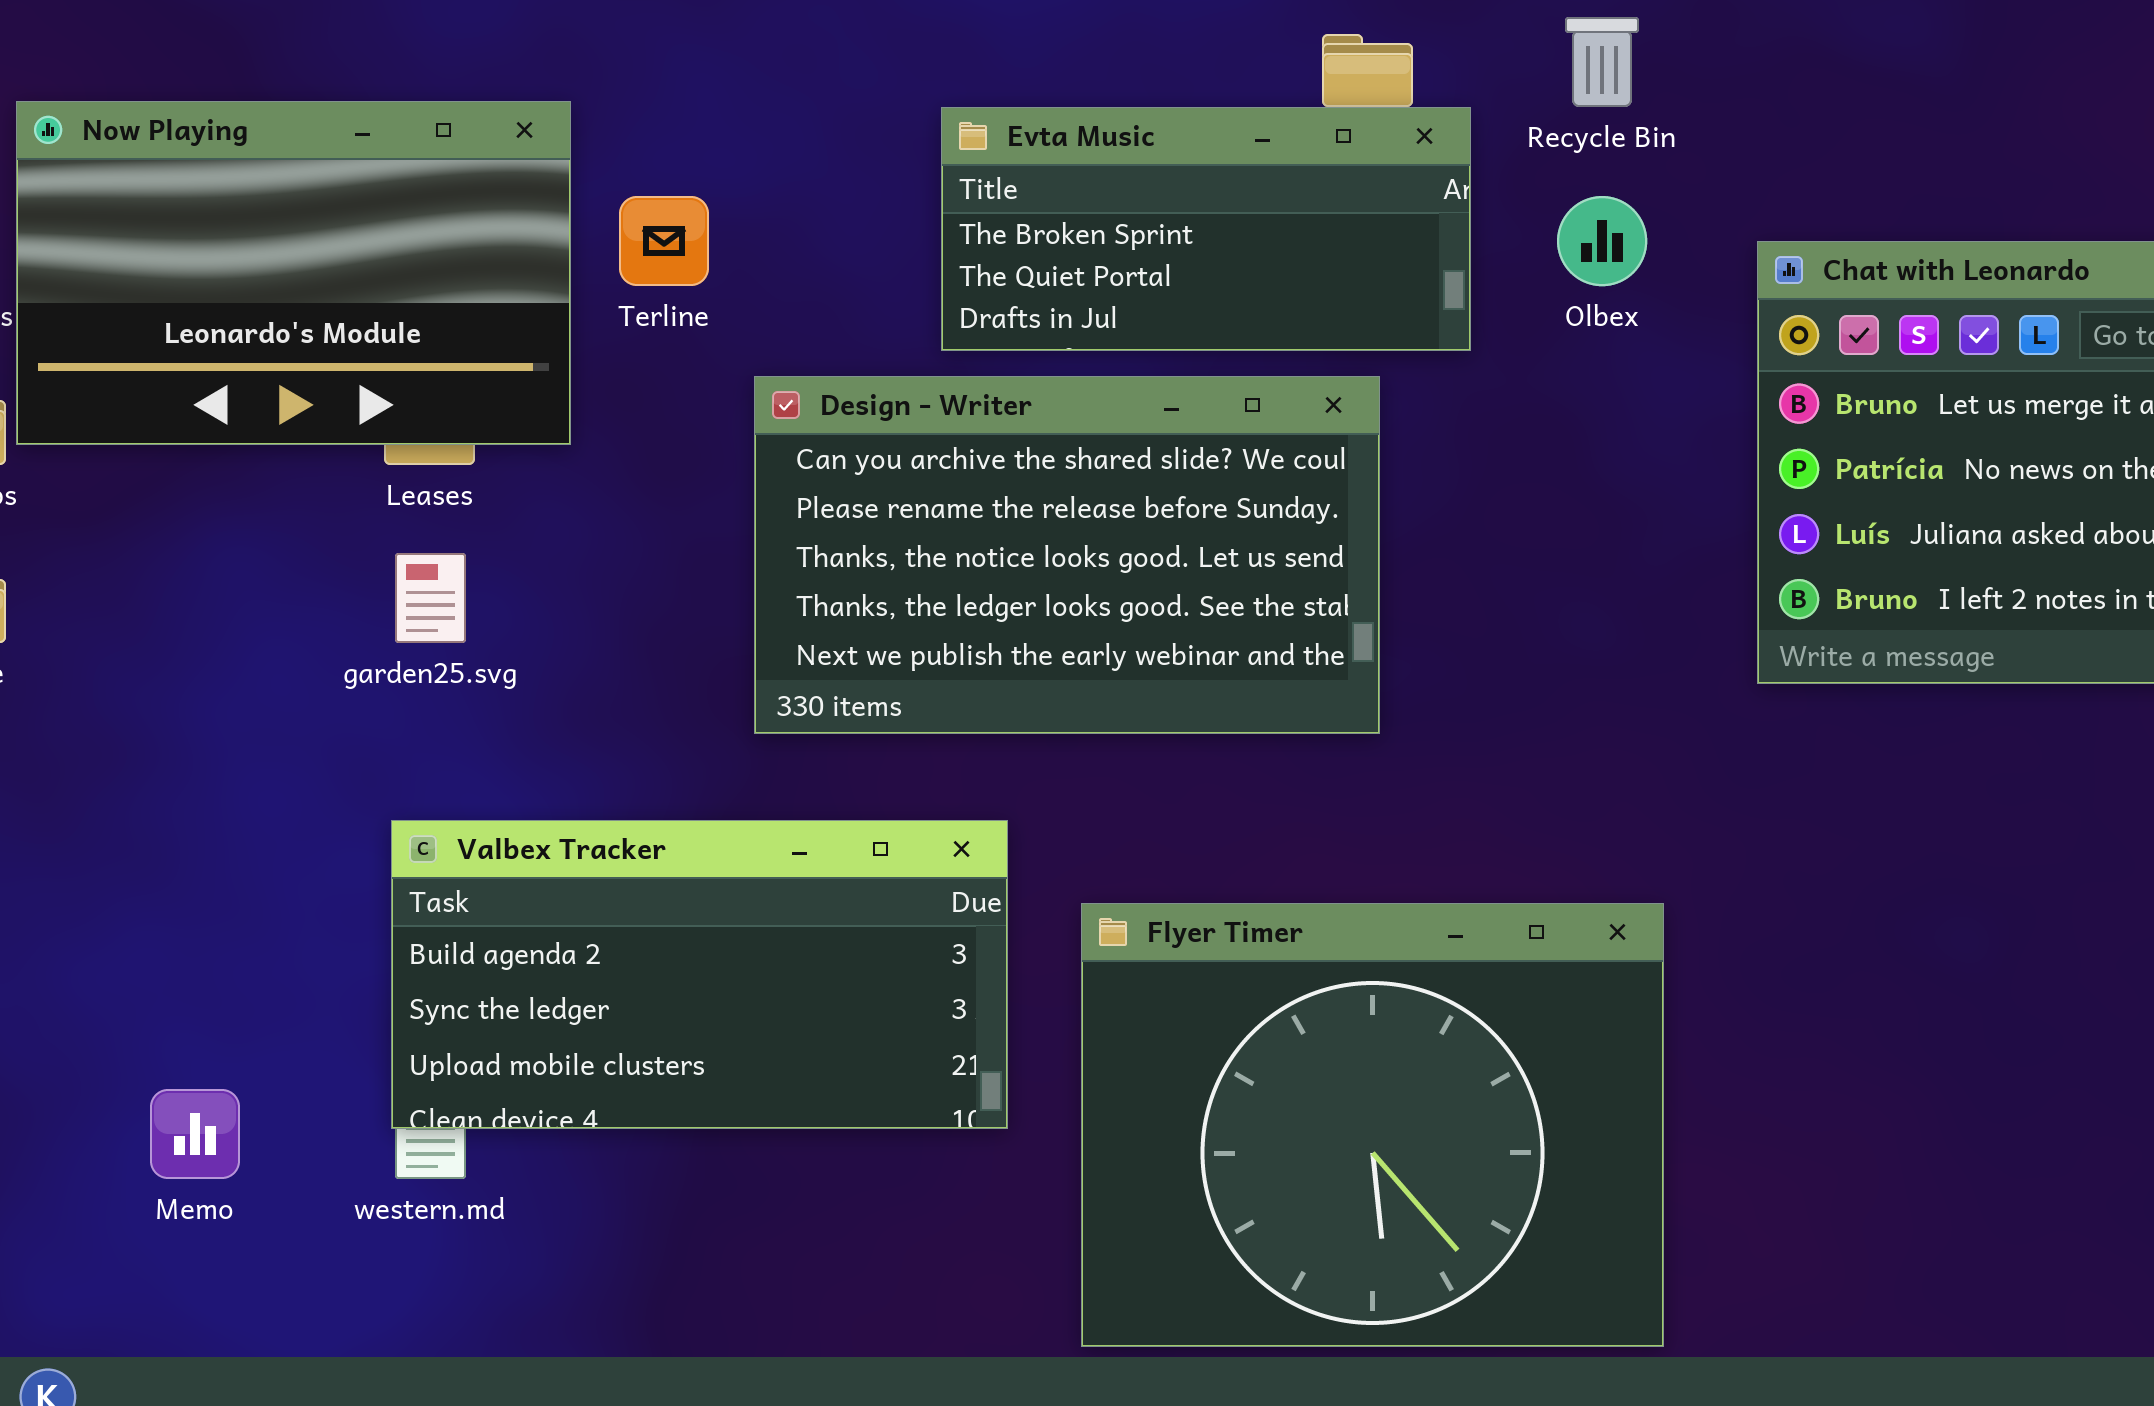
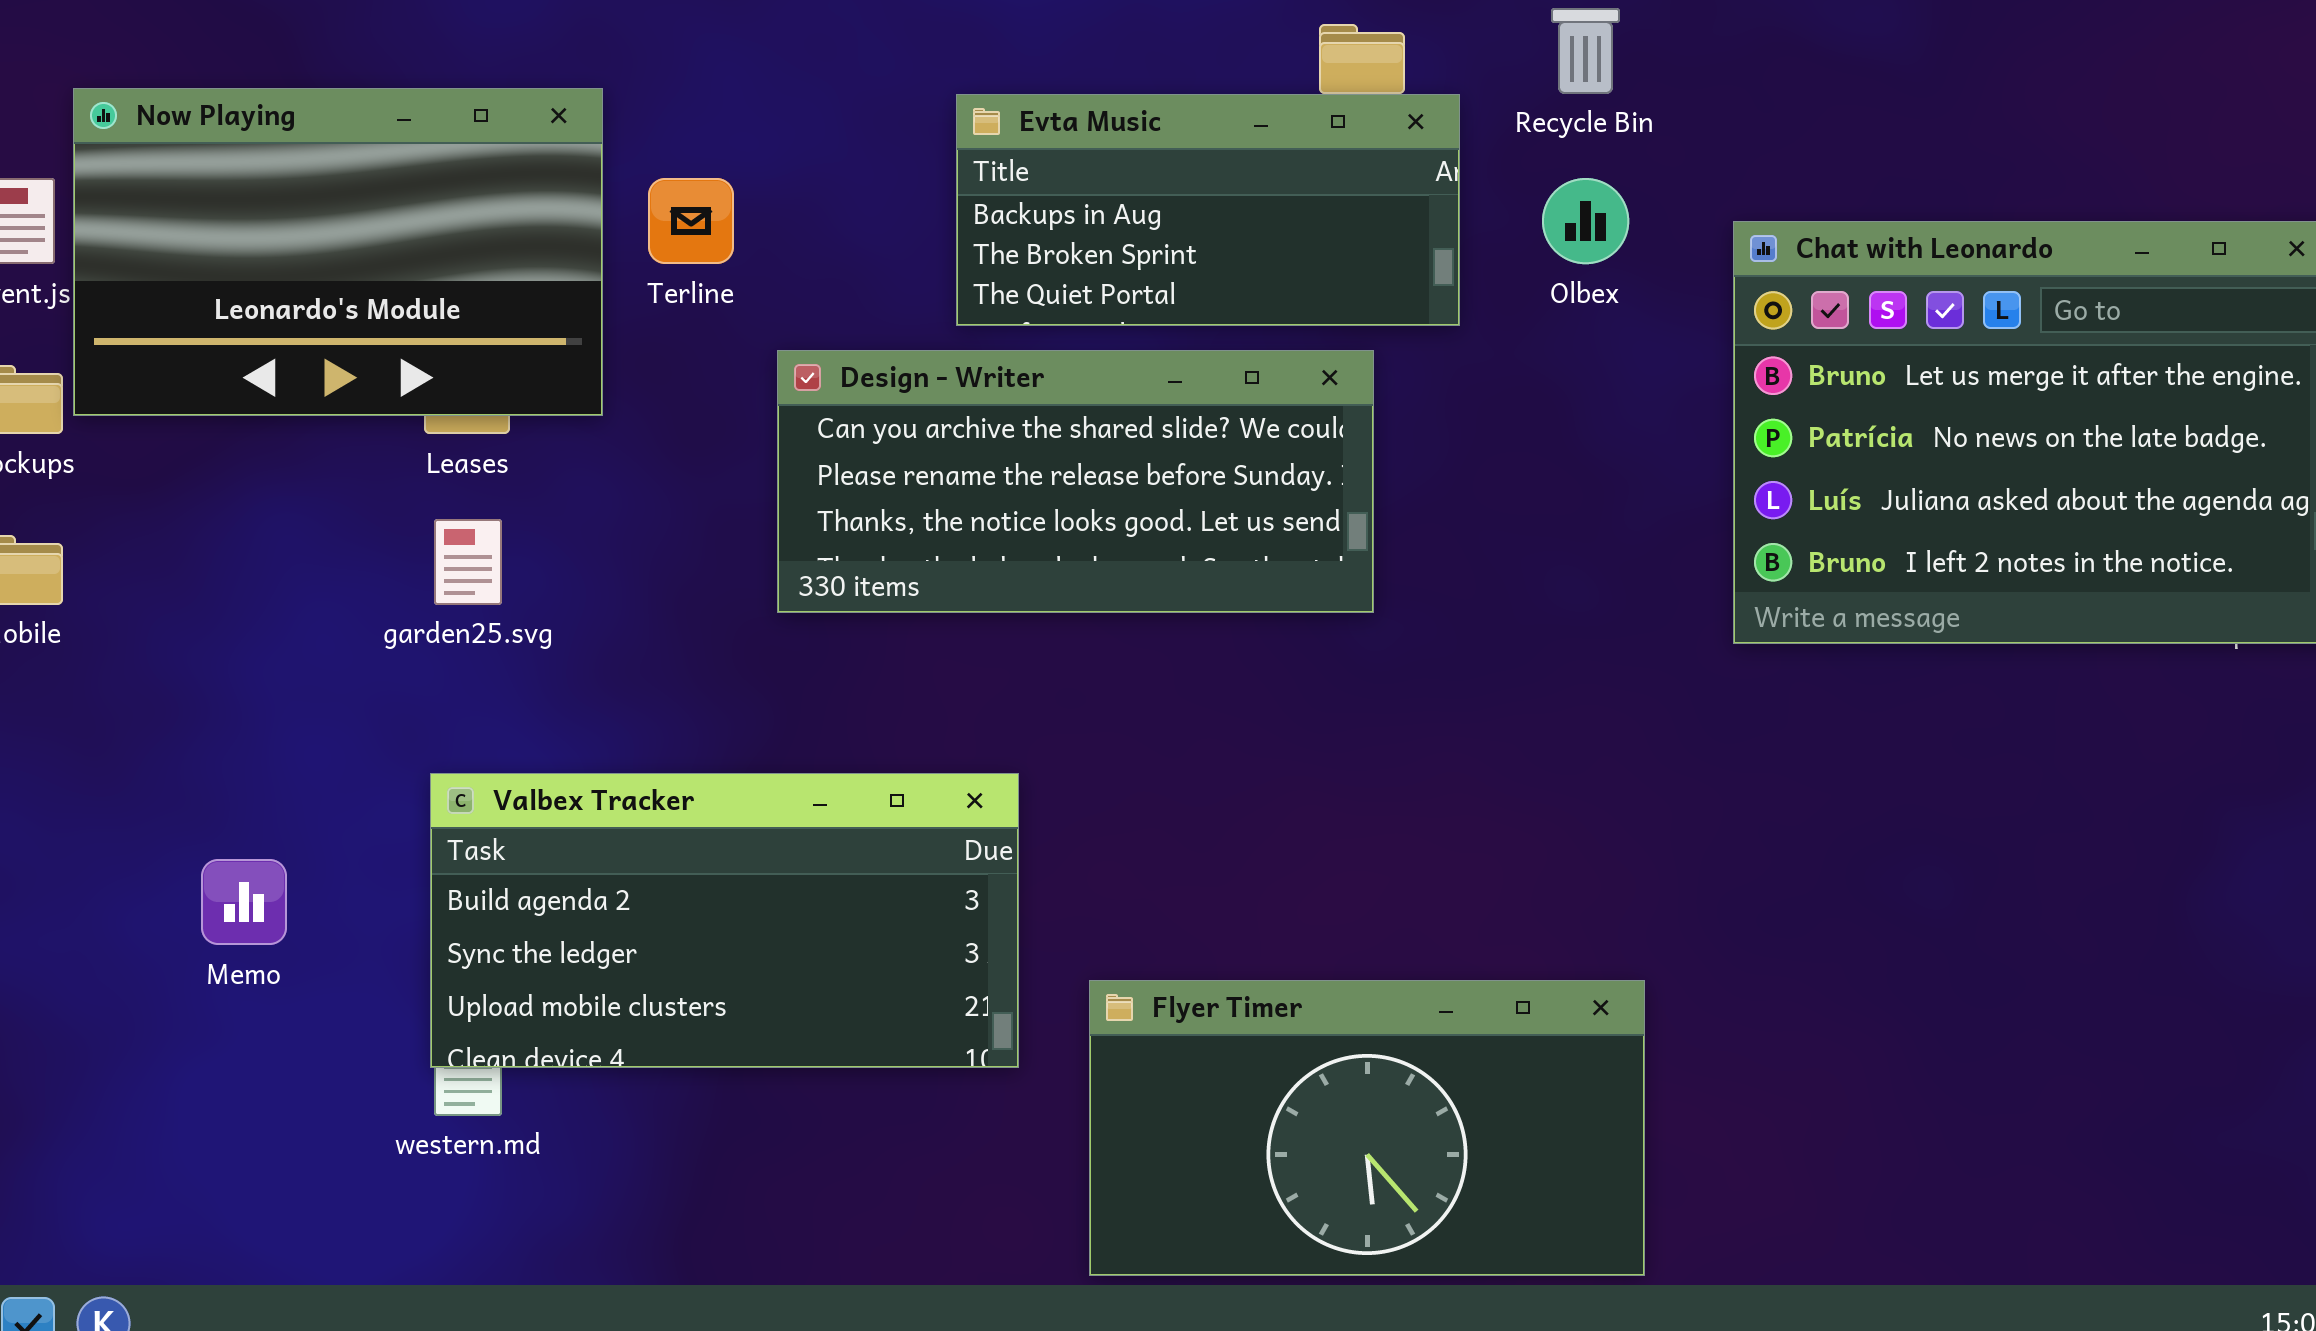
Evta Music: [941,107,1471,351] -> [956,94,1460,326], scrolled up 1 row
Design - Writer: [754,376,1380,734] -> [777,350,1374,613], resized
Flyer Timer: [1081,903,1664,1347] -> [1089,980,1645,1276], resized
Memo: [150,1089,240,1179] -> [201,859,287,945], moved

